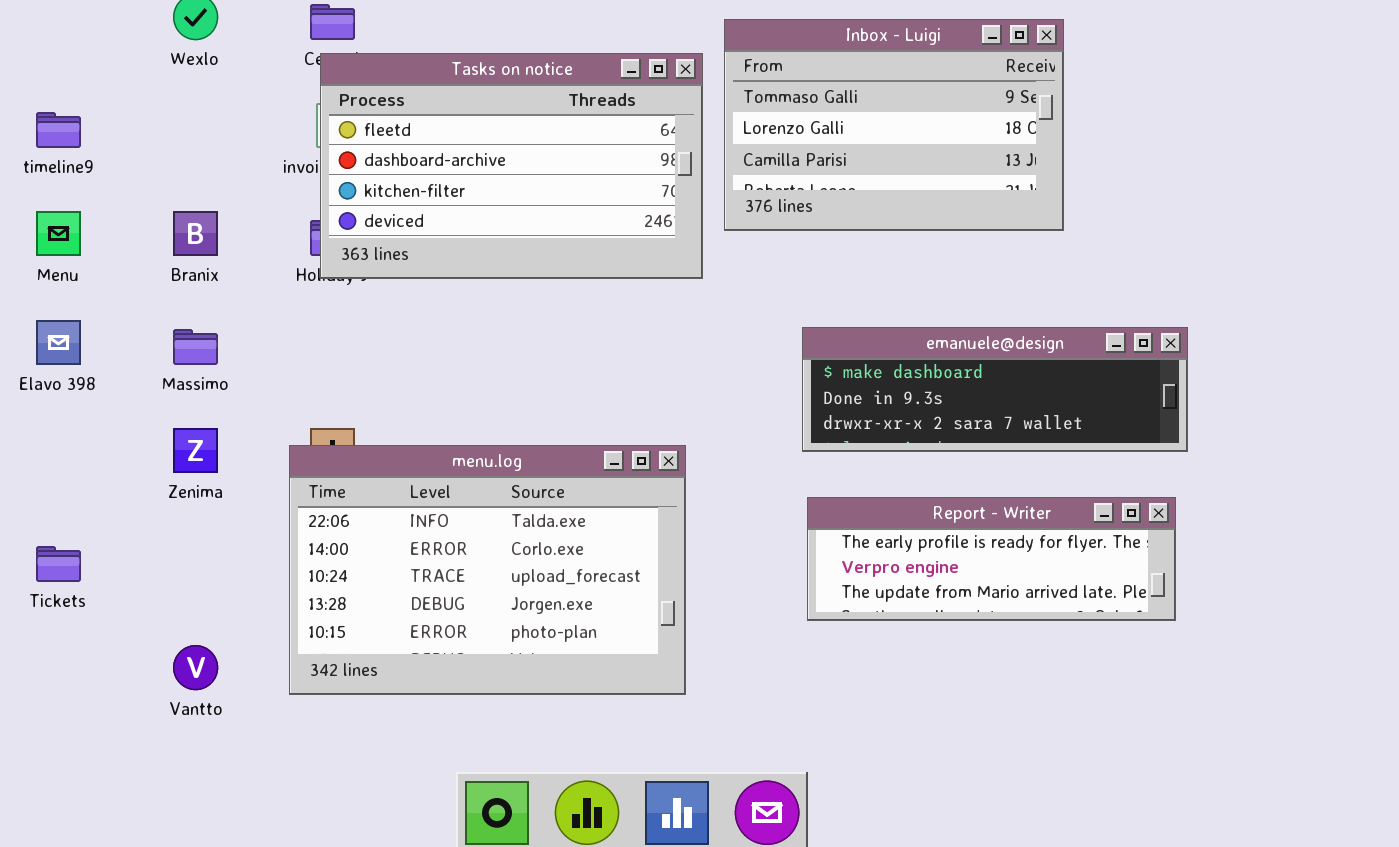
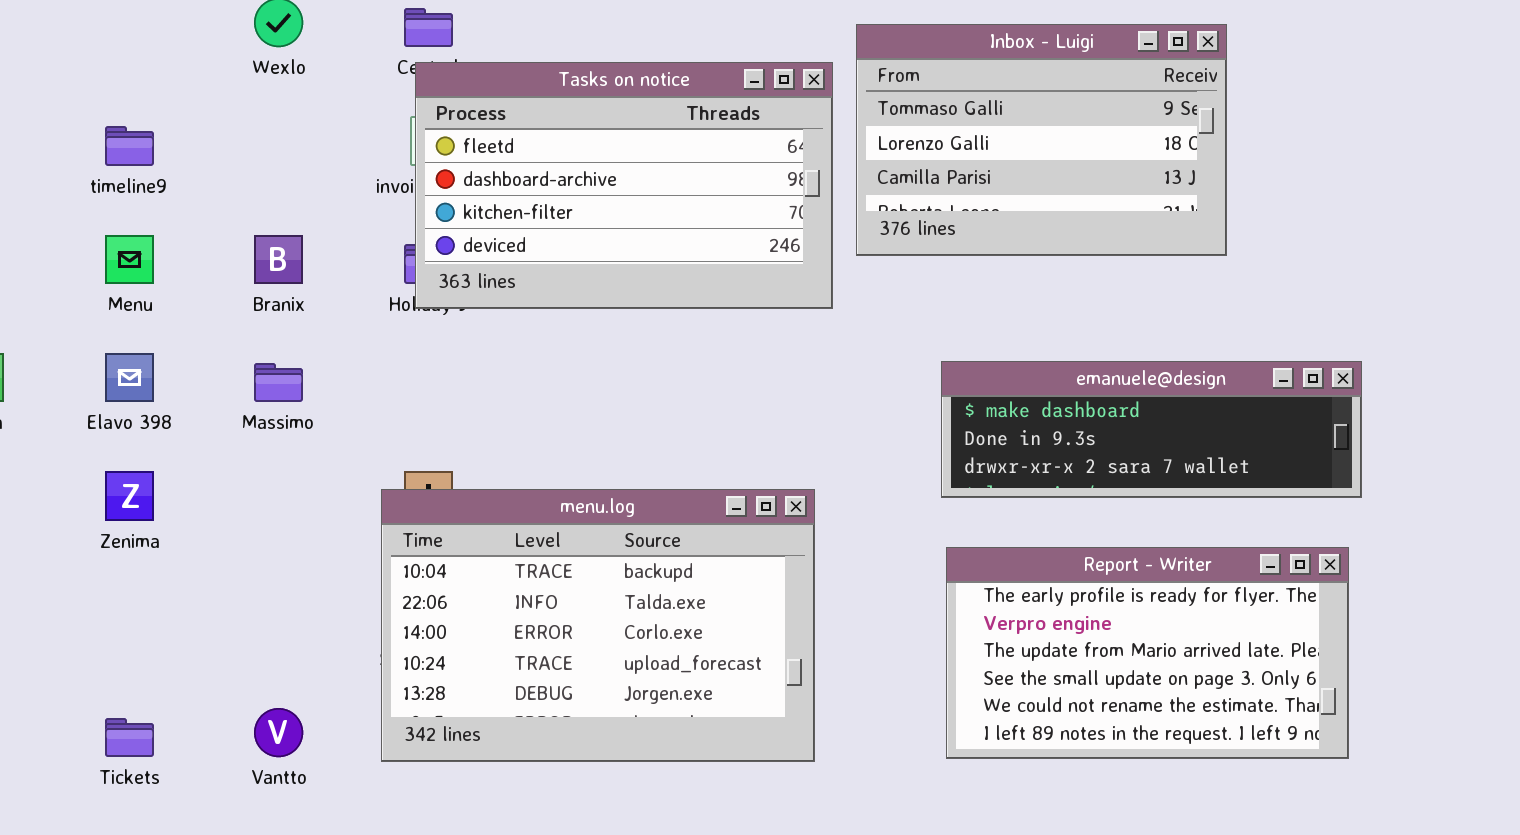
Zenima: [173,428,218,473] -> [105,471,154,521], moved
menu.log: [289,445,686,695] -> [381,489,815,762], scrolled up 1 row
Report - Writer: [807,497,1176,621] -> [946,547,1349,759], resized
Tickets: [36,546,81,582] -> [105,718,154,757], moved

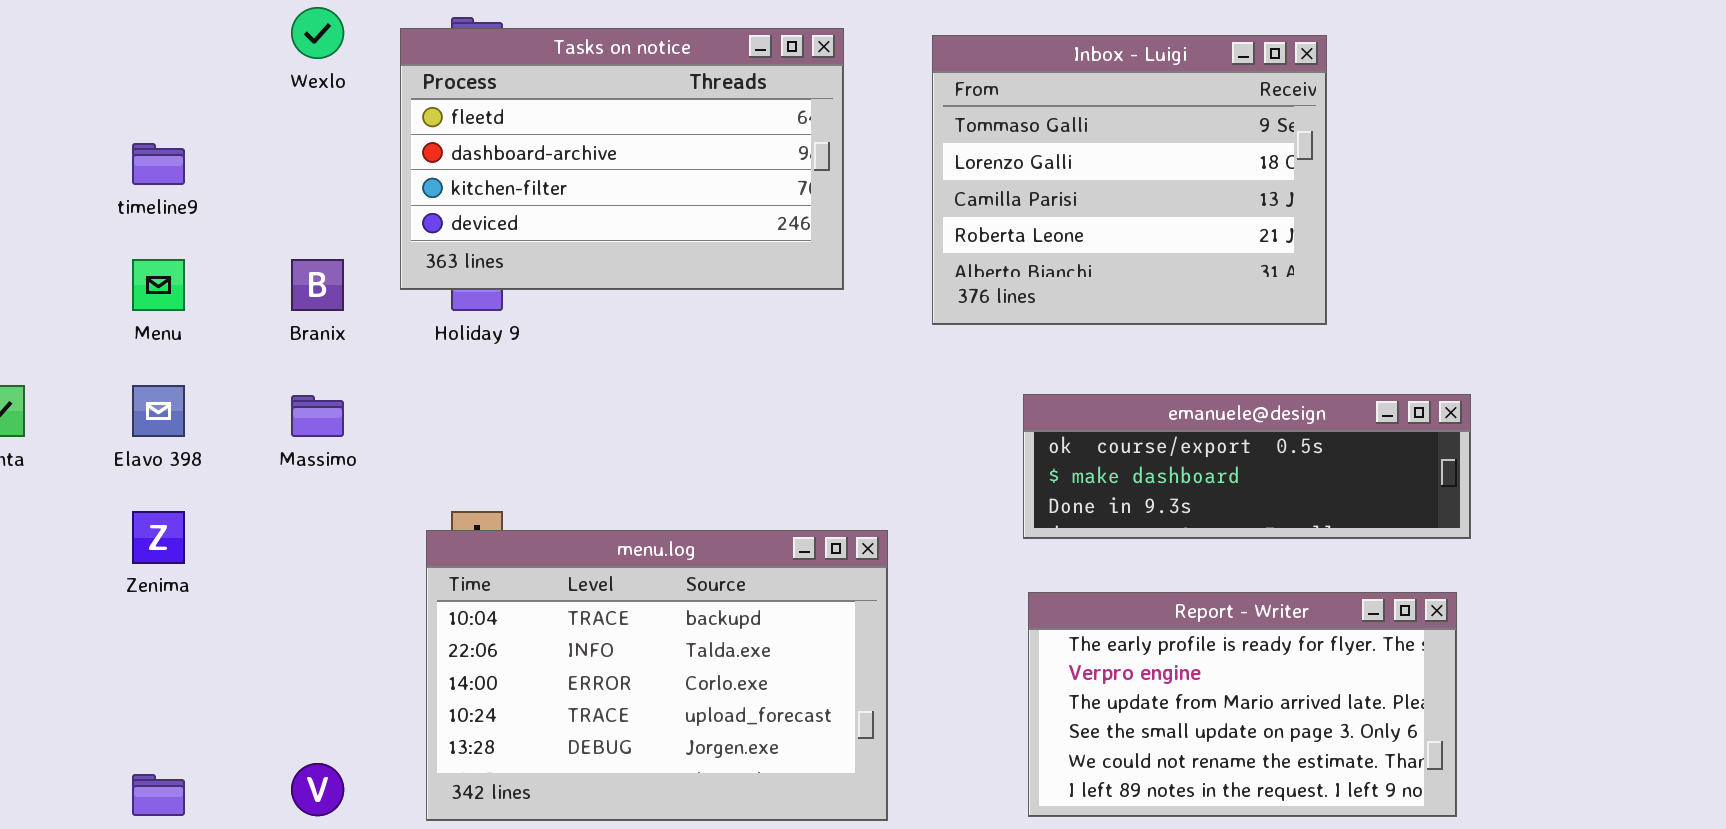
Inbox - Luigi: [856,24,1227,256] -> [932,35,1327,325], resized
Tasks on notice: [415,62,833,309] -> [400,28,844,290], moved
emanuele@design: [941,361,1362,498] -> [1023,394,1471,539], scrolled up 1 row

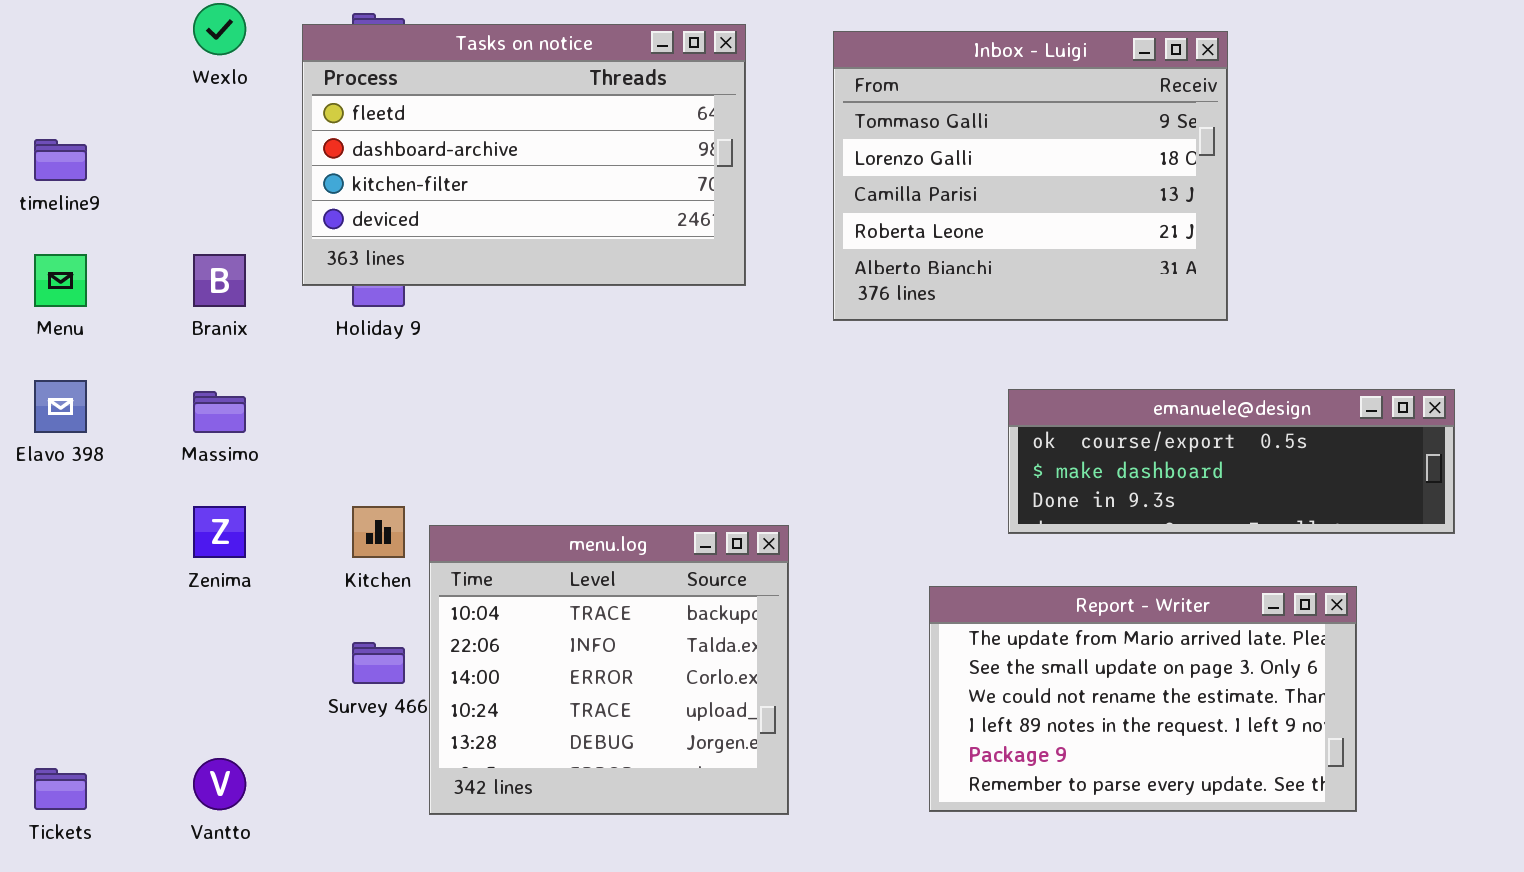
emanuele@design: [1023,394,1471,539] -> [1008,389,1455,534], moved
Zenima: [132,511,185,564] -> [193,506,246,558], moved
menu.log: [426,530,888,821] -> [429,525,789,815], resized
Report - Writer: [1028,592,1457,817] -> [929,586,1357,812], scrolled down 2 rows

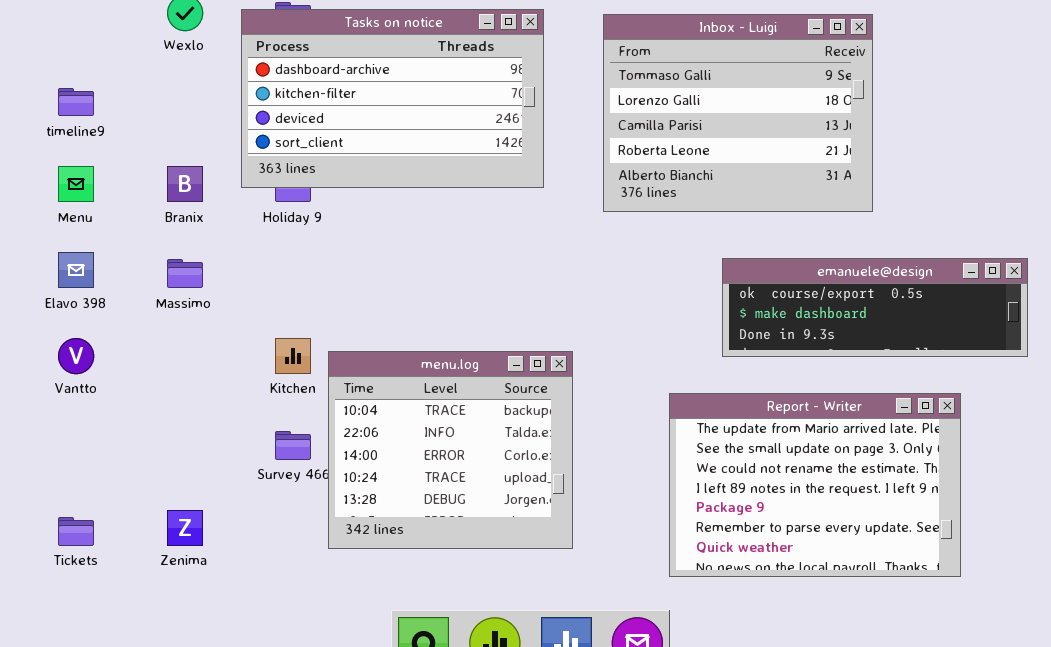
Tasks on notice: [302,24,746,286] -> [241,9,544,188], scrolled down 1 row
Zenima: [193,506,246,558] -> [167,510,203,546], moved
Report - Writer: [929,586,1357,812] -> [669,393,961,577], resized
Vantto: [193,758,246,810] -> [58,338,94,374], moved

